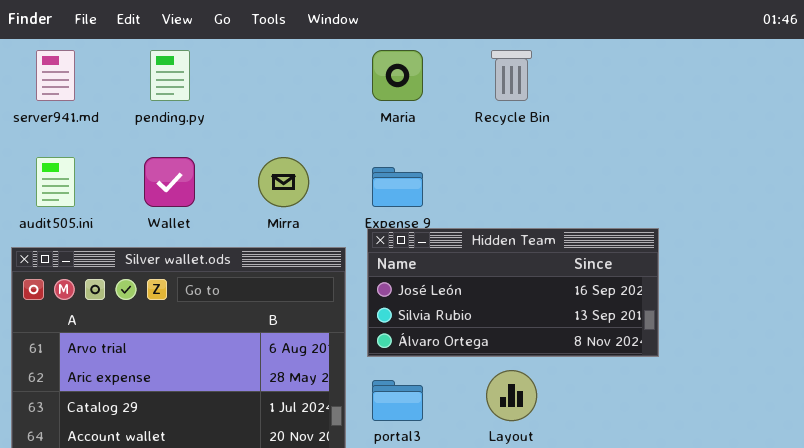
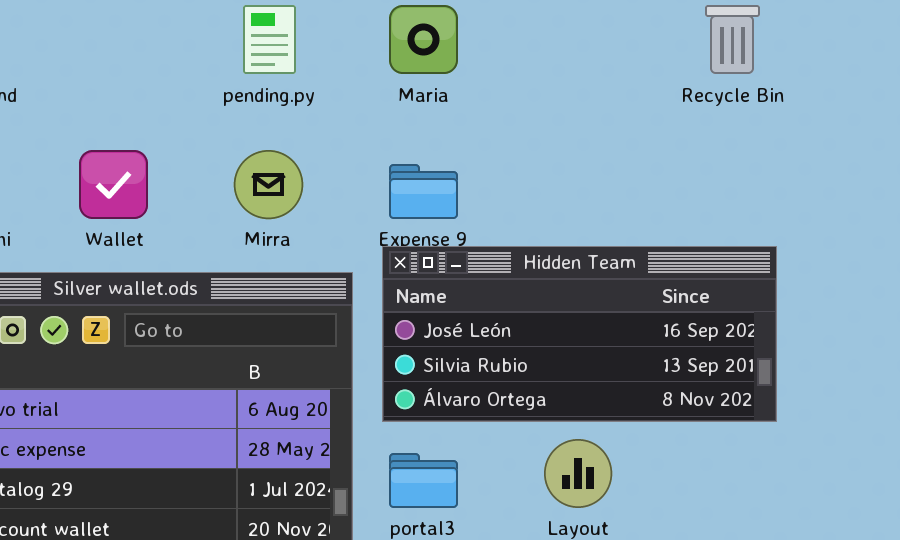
pending.py: [150,50,190,101] -> [243,5,296,74], moved
Recycle Bin: [491,50,532,101] -> [705,5,760,74], moved

